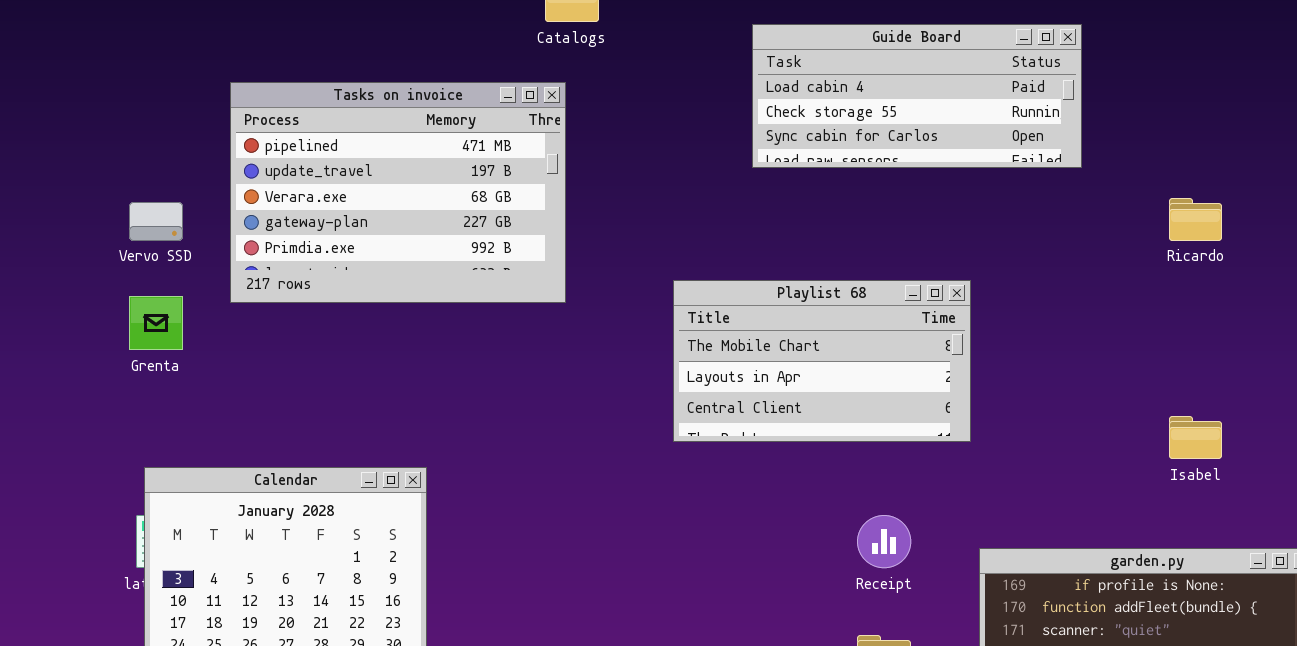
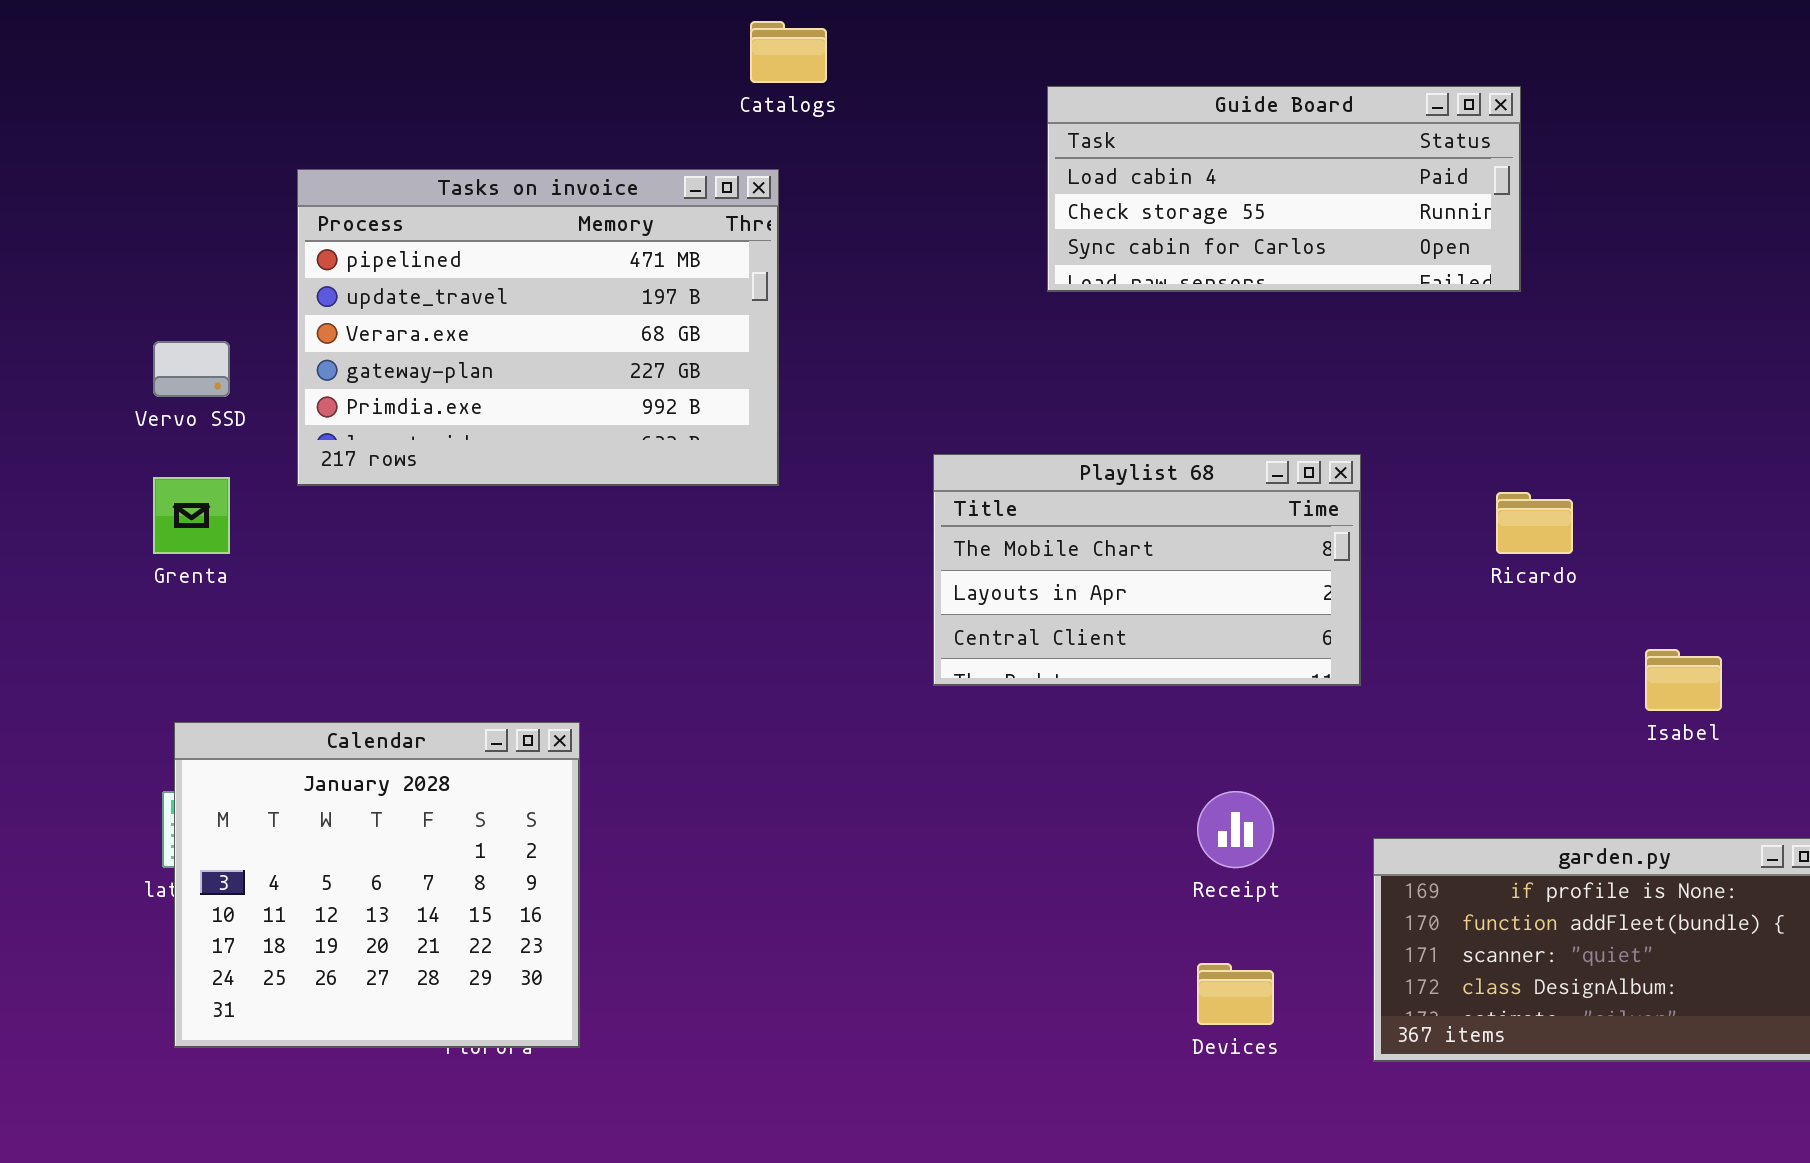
Ricardo: [1169,198,1222,241] -> [1496,492,1573,554], moved

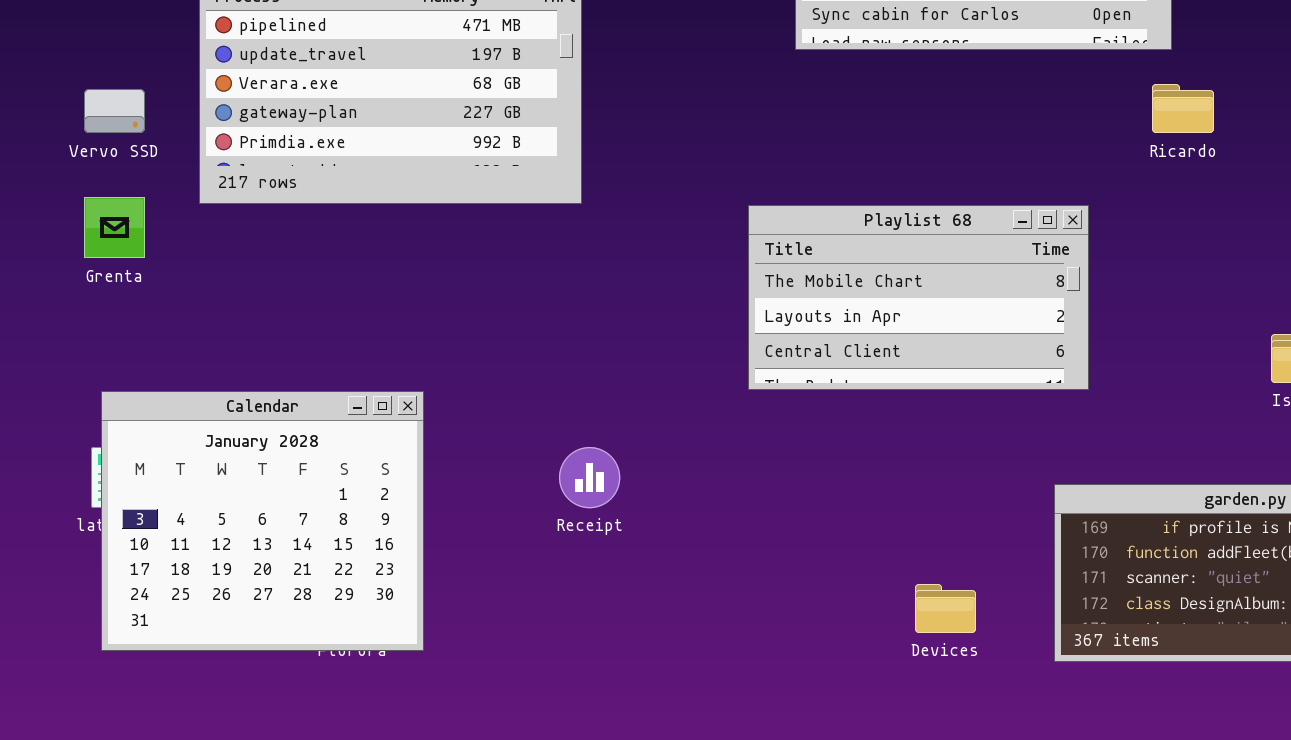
Playlist 68: [933,454,1361,686] -> [748,205,1089,390], moved
Ricardo: [1496,492,1573,554] -> [1152,84,1214,133], moved
Receipt: [1197,791,1274,868] -> [559,447,620,508], moved

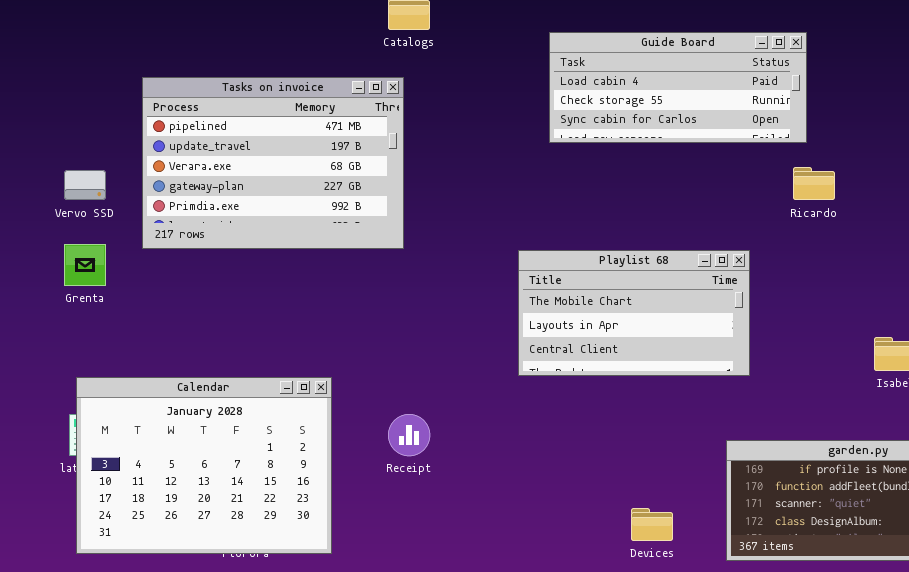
Calendar: [101,391,424,651] -> [76,377,332,554], resized

